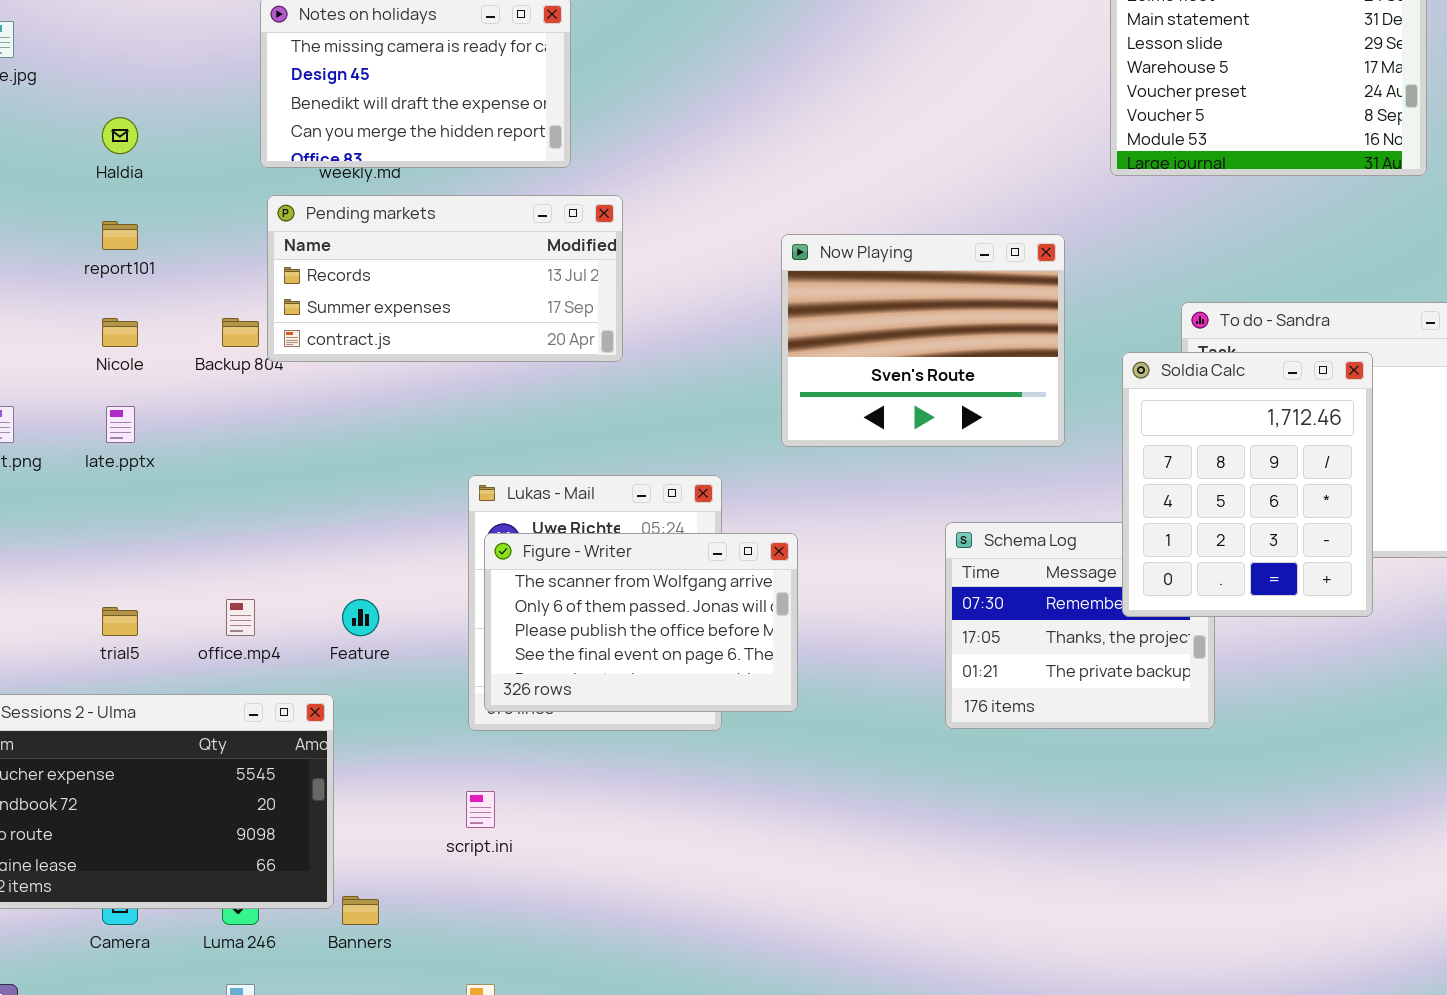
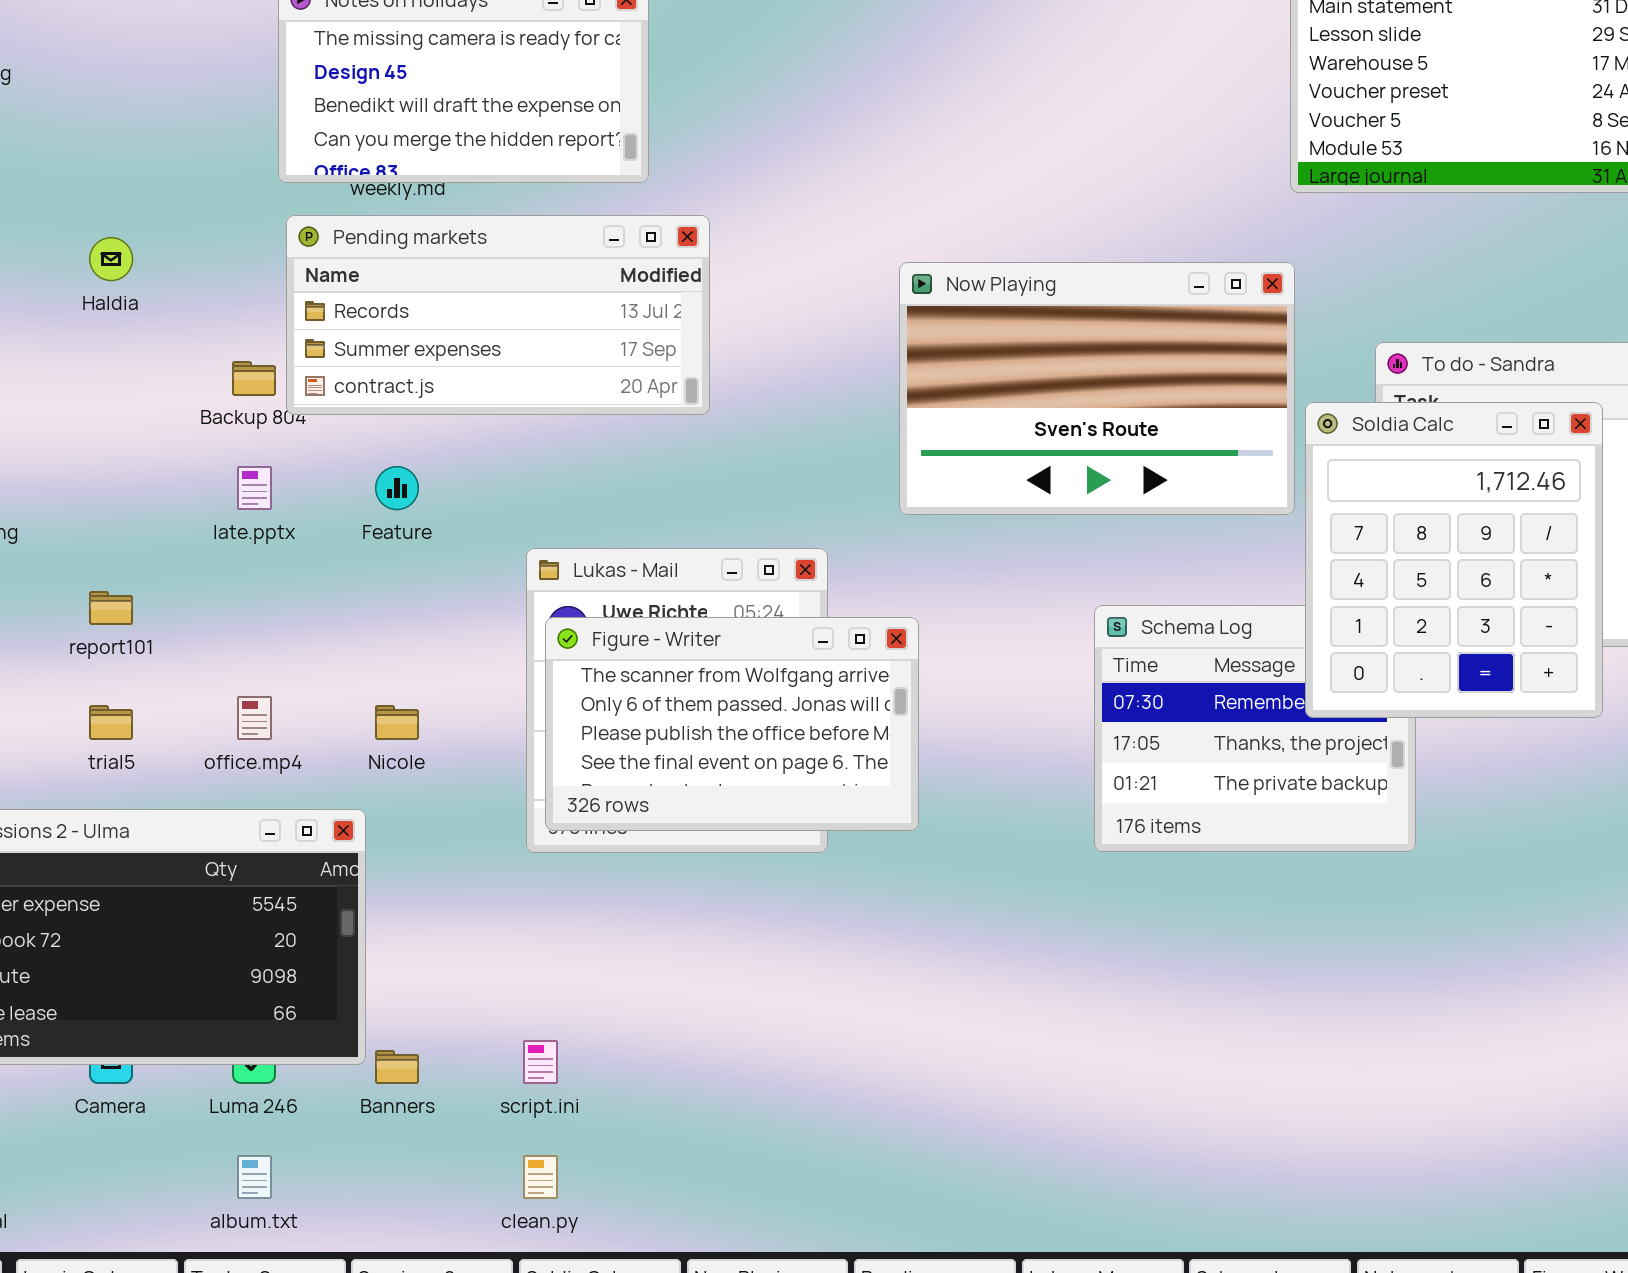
Haldia: [102,117,138,154] -> [89,237,133,281], moved
report101: [102,221,138,250] -> [89,591,133,625], moved
Now Playing: [781,234,1065,447] -> [899,262,1295,515], resized
Nicole: [102,318,138,347] -> [375,705,419,740], moved
late.pptx: [106,406,135,443] -> [237,466,272,510], moved
Feature: [342,599,379,636] -> [375,466,419,510], moved
script.ini: [466,791,495,828] -> [523,1040,558,1084], moved

